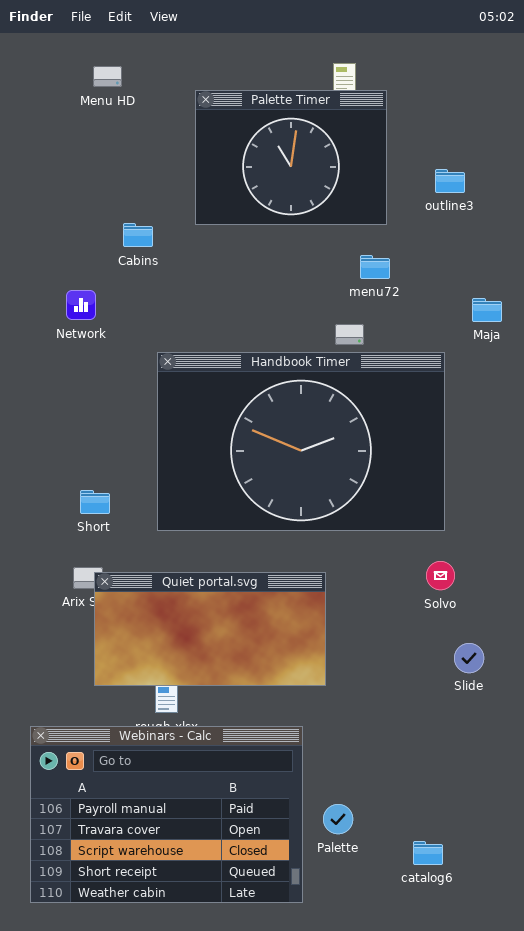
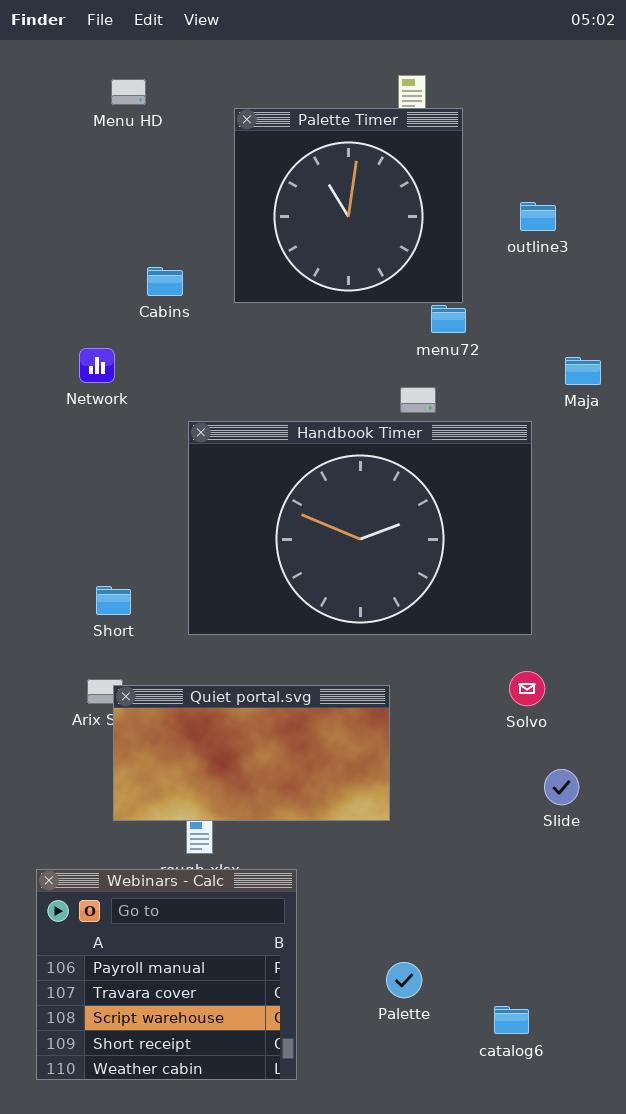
Palette Timer: [195,90,387,225] -> [234,108,463,303], resized
Webinars - Calc: [30,726,303,903] -> [36,869,297,1080], resized

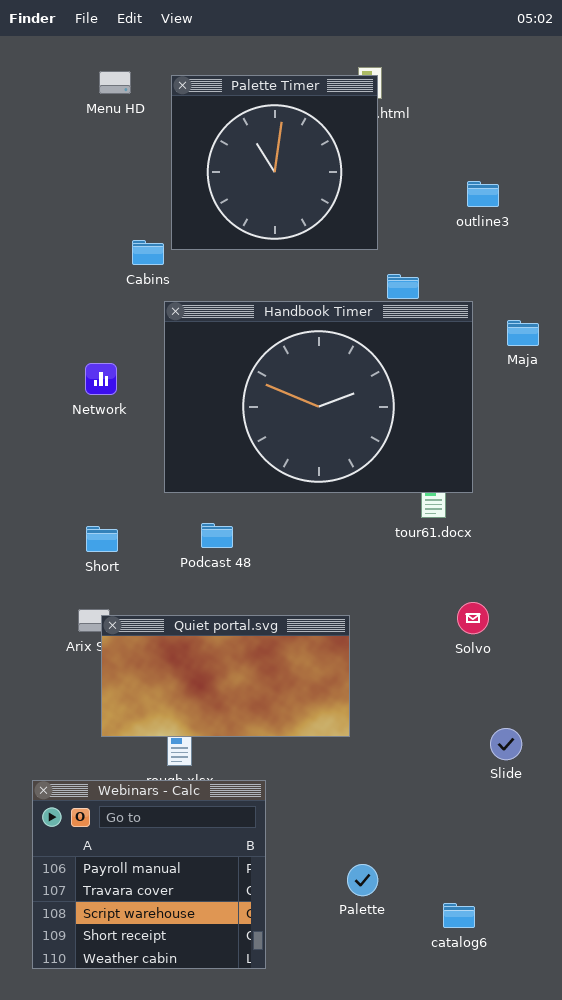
Palette Timer: [234,108,463,303] -> [171,75,378,250], moved
Network: [79,348,115,383] -> [85,363,117,395], moved
Handbook Timer: [188,421,532,635] -> [164,301,473,493], moved
Slide: [544,769,579,805] -> [490,728,522,760], moved

